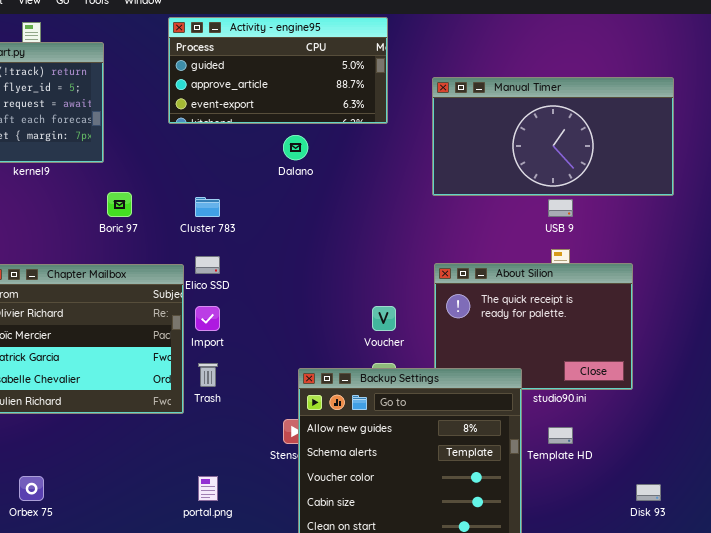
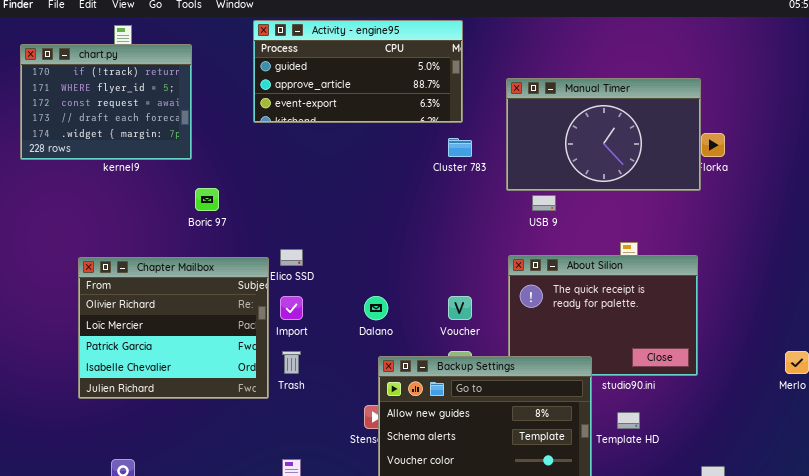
Manual Timer: [432,77,674,196] -> [506,78,701,191], resized
Dalano: [283,135,308,160] -> [364,296,388,320], moved
Cluster 783: [195,197,220,217] -> [448,138,472,157], moved
USB 9: [548,199,573,217] -> [532,195,556,211], moved

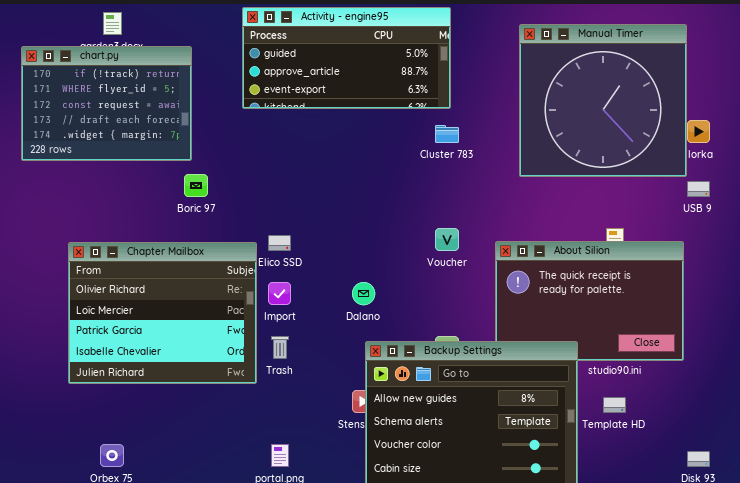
chart.py: [20,44,192,160] -> [21,46,192,161], moved
Manual Timer: [506,78,701,191] -> [519,24,687,177], resized
USB 9: [532,195,556,211] -> [687,181,710,197], moved
Voucher: [448,296,472,320] -> [435,228,459,251], moved

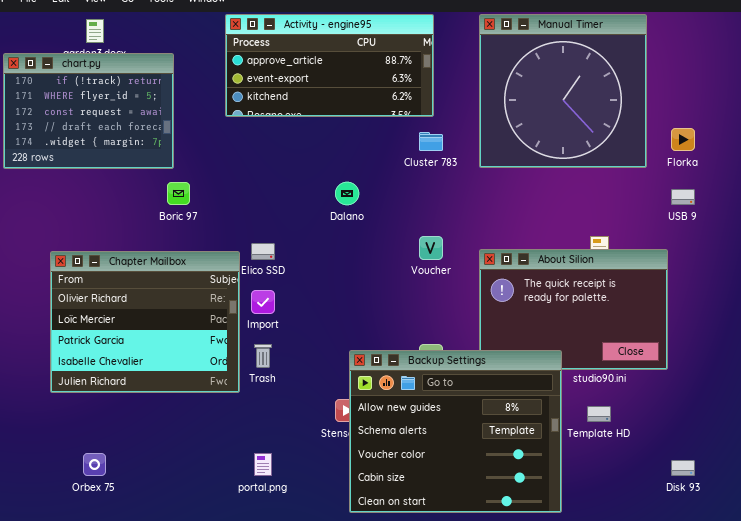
Activity - engine95: [242,7,451,109] -> [225,14,434,117], scrolled down 1 row
Manual Timer: [519,24,687,177] -> [479,14,647,168], moved
Dalano: [352,282,375,305] -> [335,182,359,205], moved

